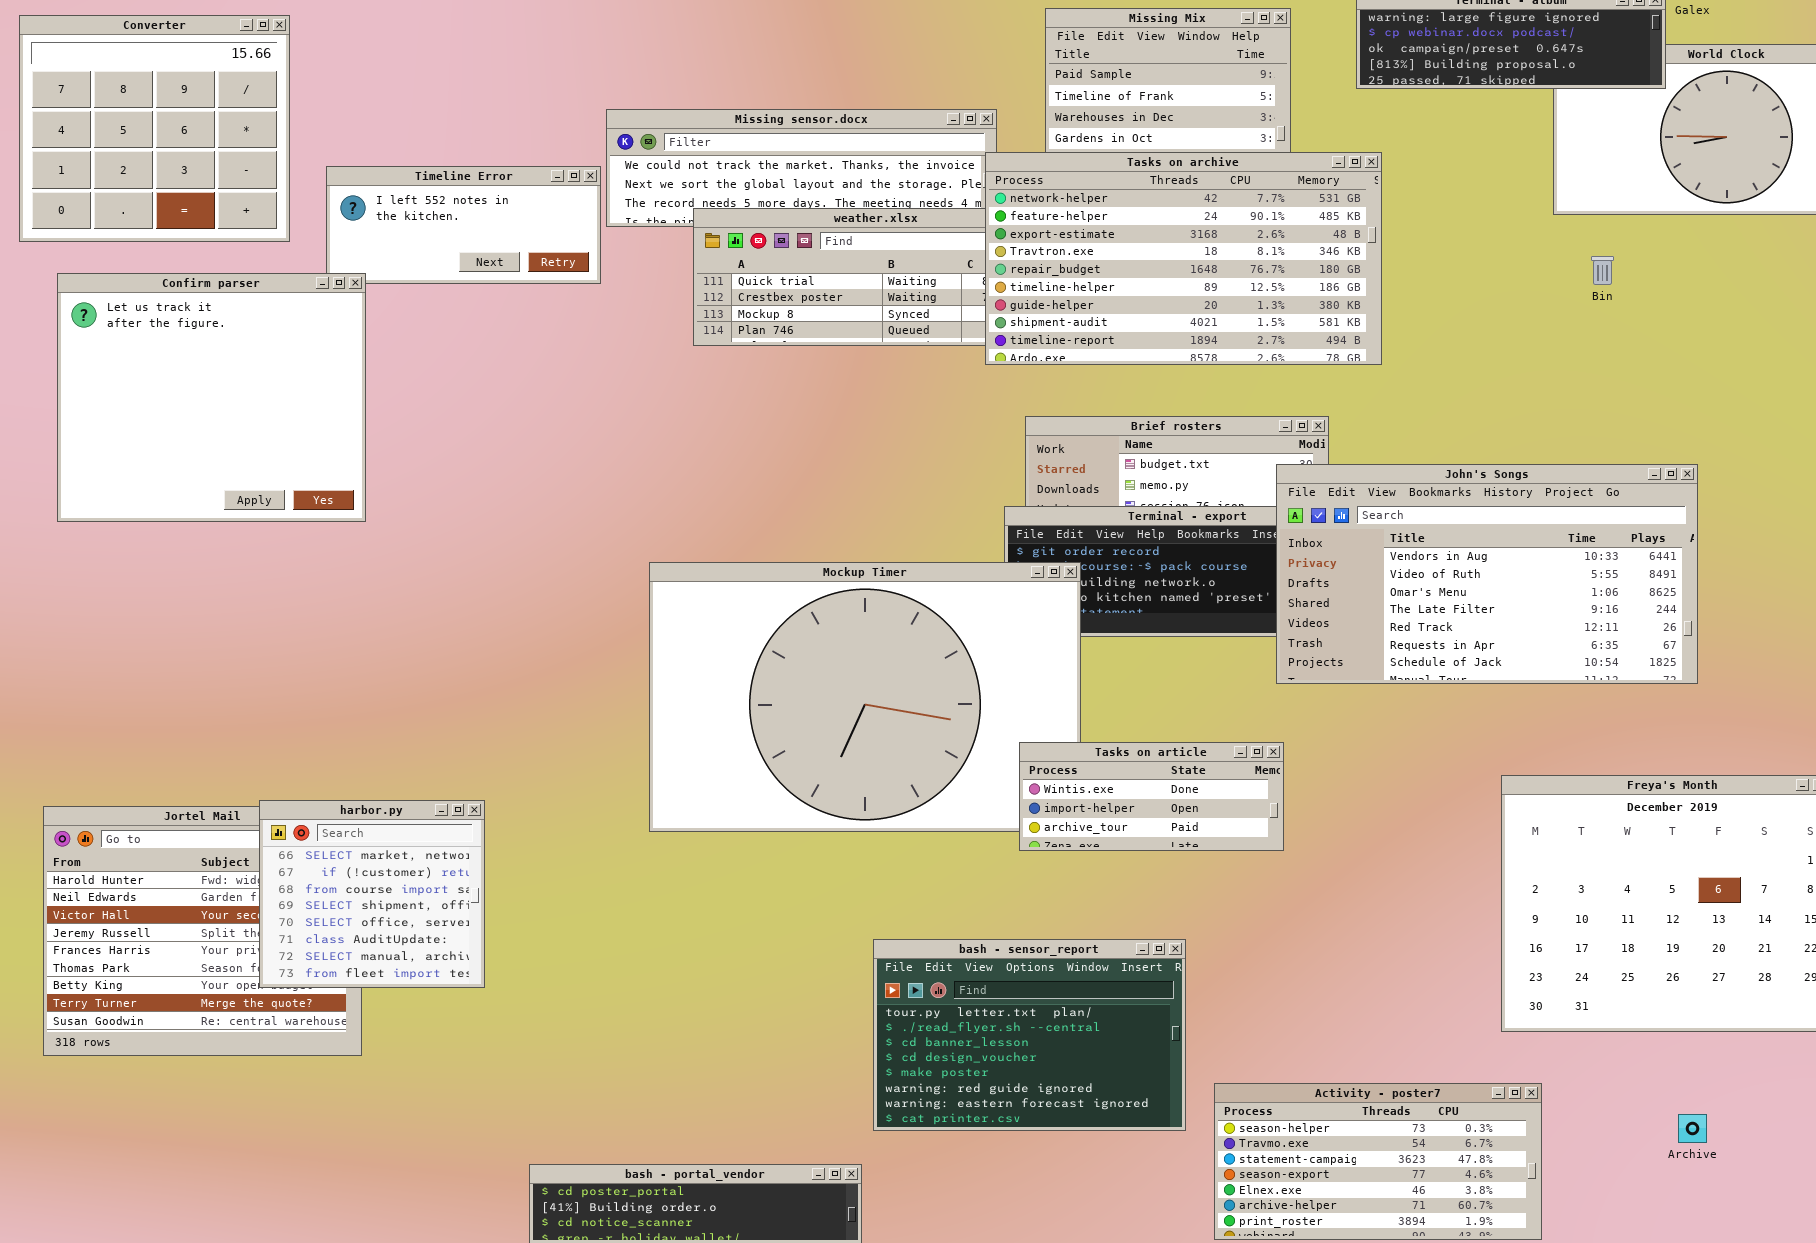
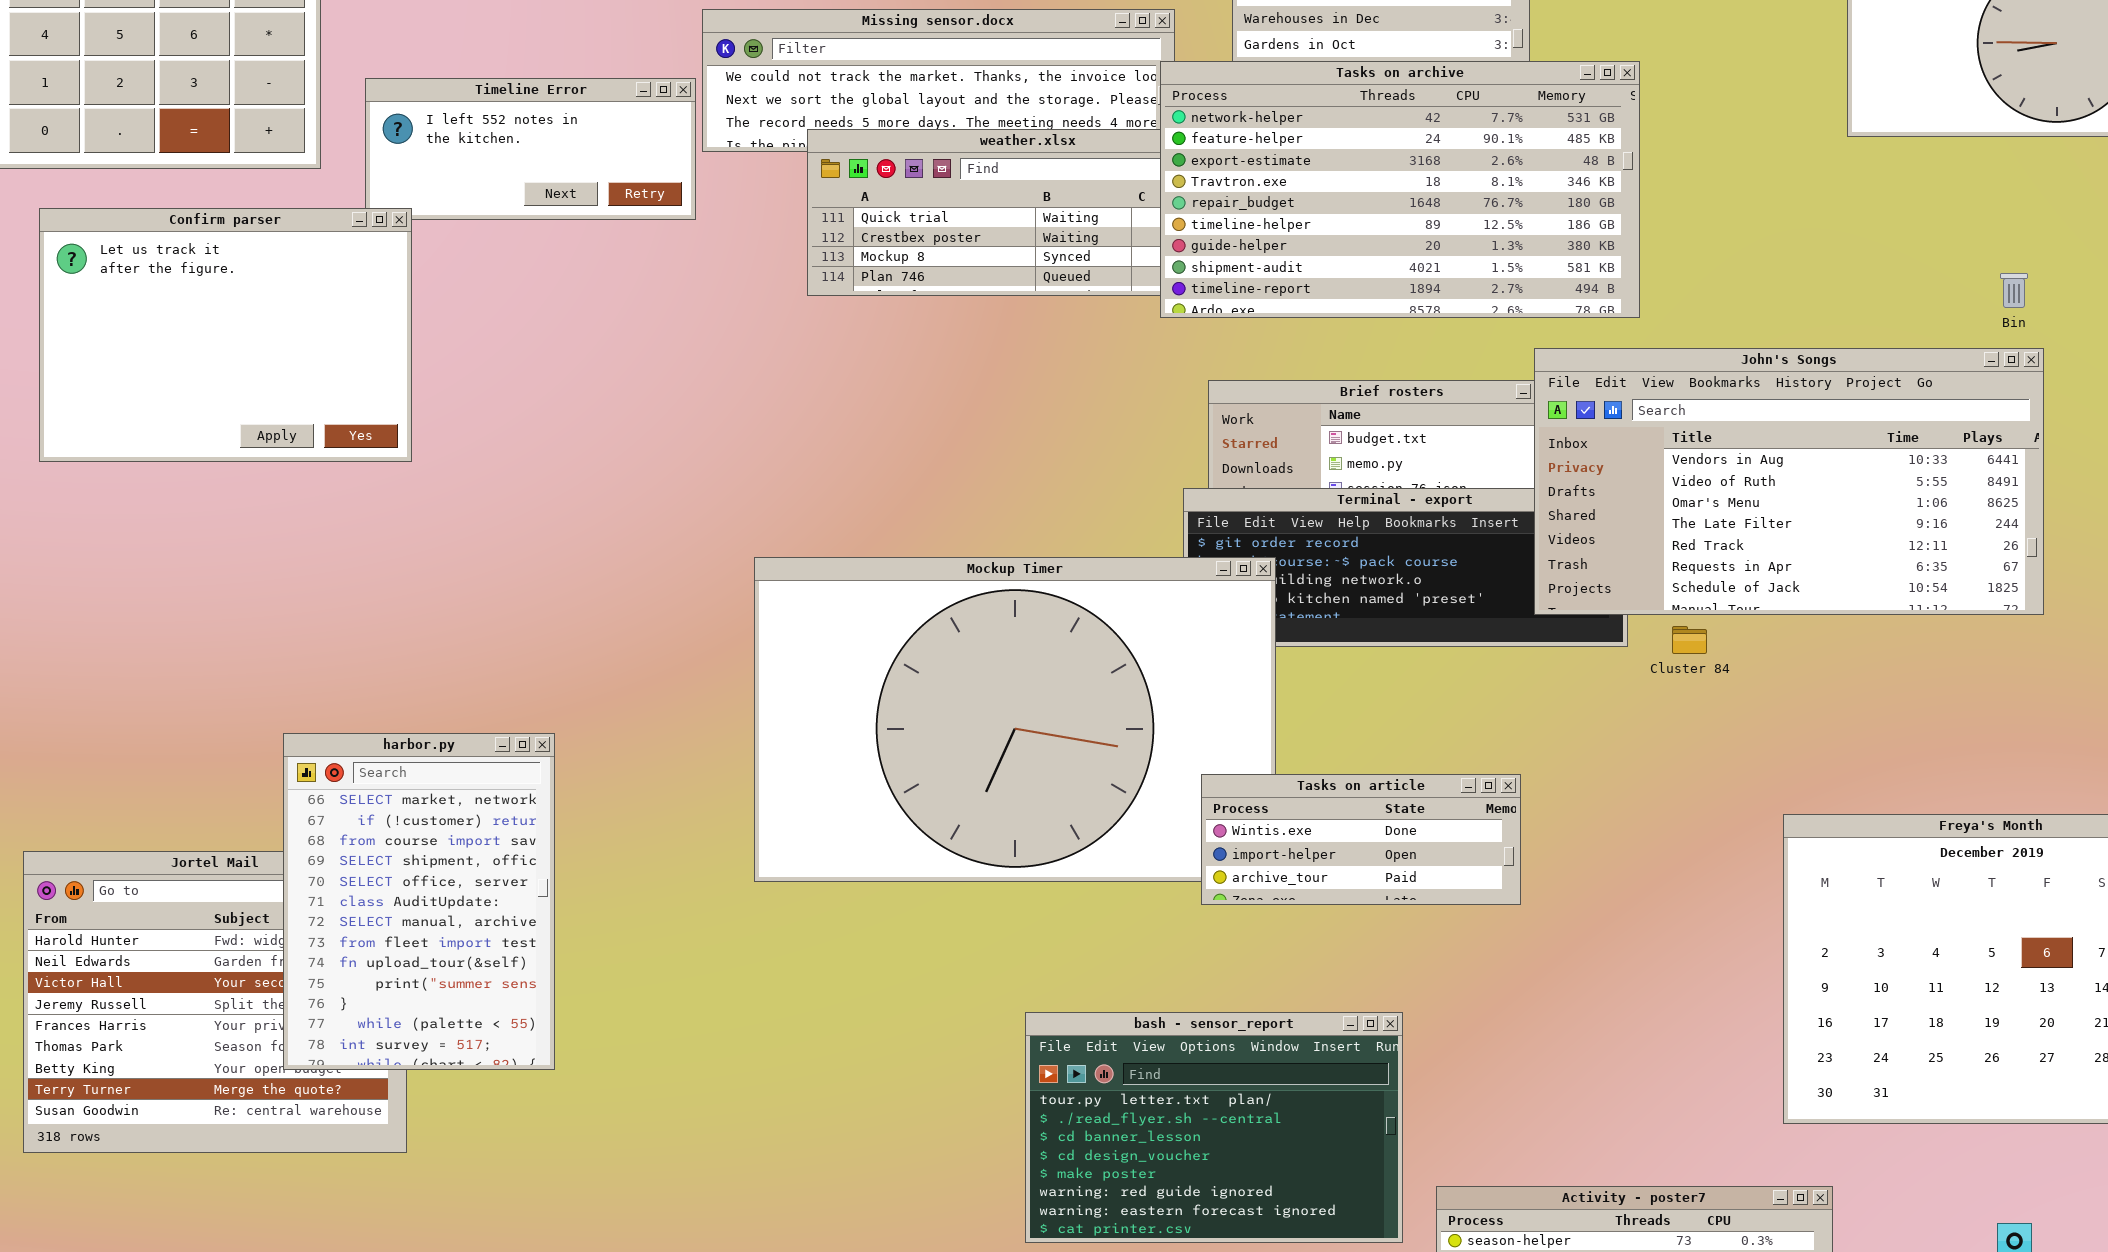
Bin: [1591,256,1614,285] -> [2000,273,2028,308], moved
Confirm parser: [57,273,366,522] -> [39,208,412,462], resized
John's Songs: [1276,464,1698,684] -> [1534,348,2044,615], moved
harbor.py: [259,800,485,988] -> [283,733,555,1070], resized

